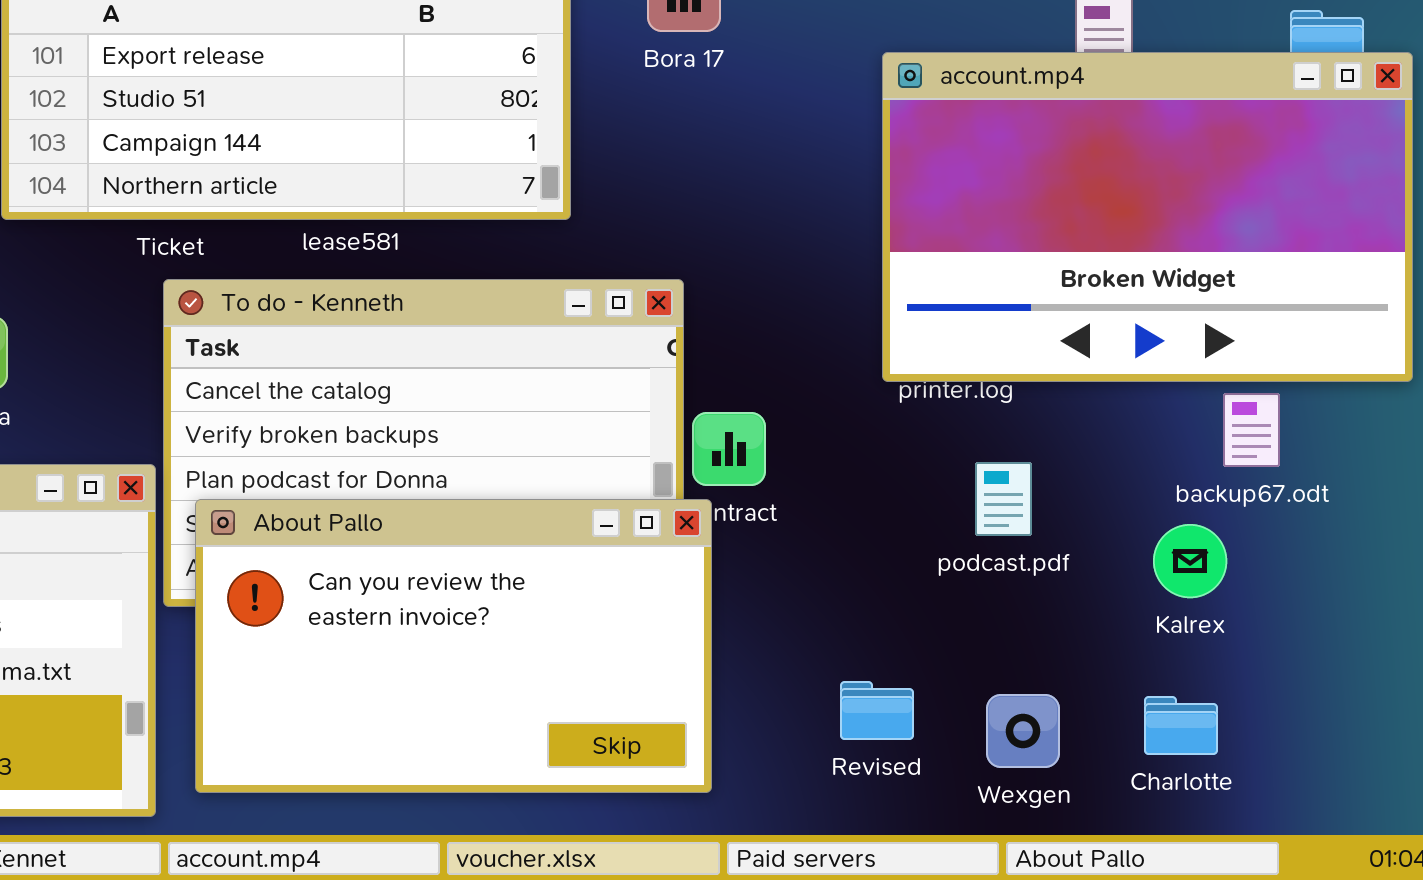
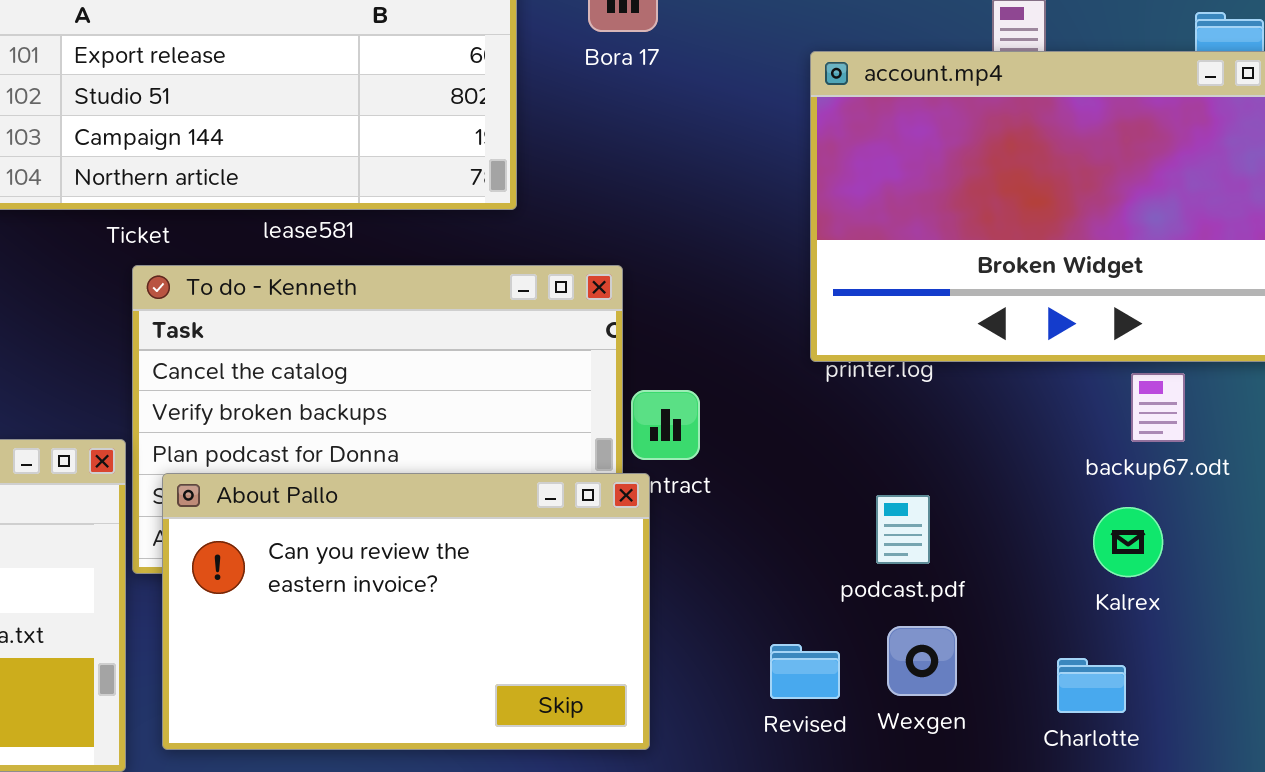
podcast.pdf: [975,462,1032,536] -> [876,495,930,564], moved
Kalrex: [1153,524,1227,598] -> [1093,507,1163,577], moved
Wexgen: [986,694,1060,768] -> [887,626,957,696], moved

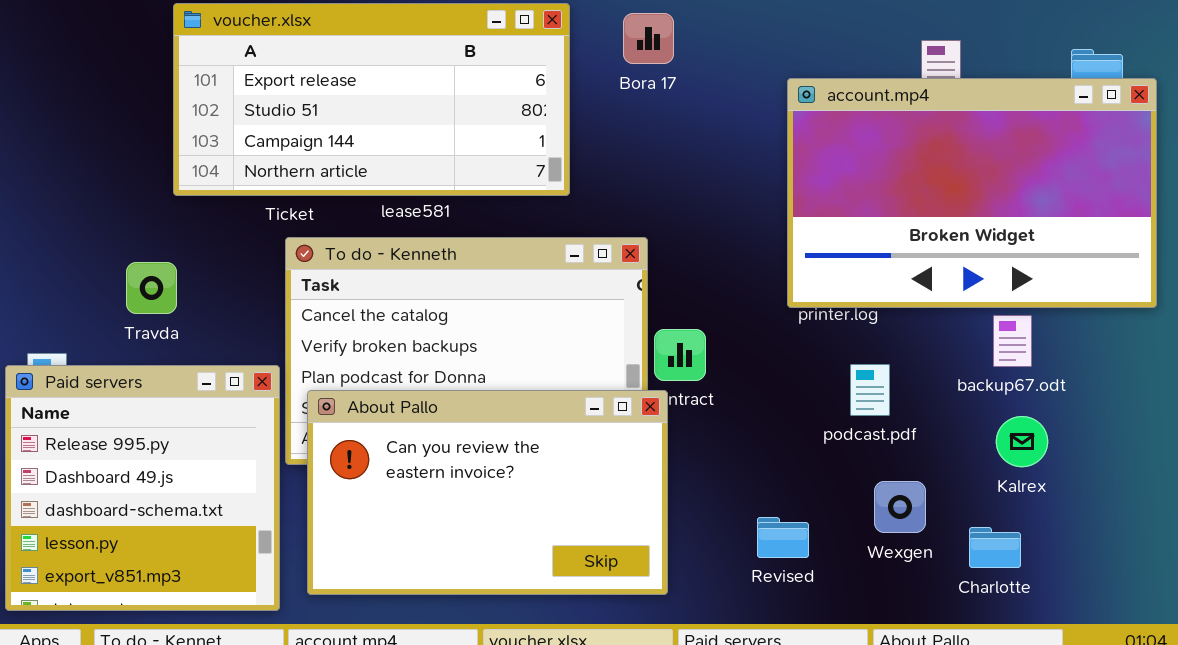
backup67.odt: [1131,373,1185,442] -> [993,315,1032,367], moved
podcast.pdf: [876,495,930,564] -> [850,364,890,416], moved
Wexgen: [887,626,957,696] -> [874,481,926,533], moved

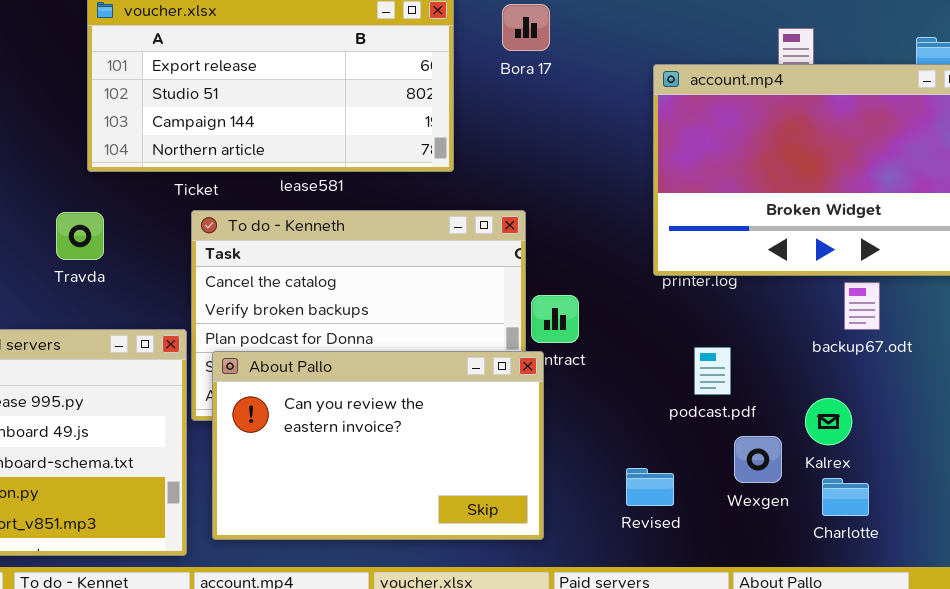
Travda: [126,262,177,314] -> [56,212,104,260], moved
podcast.pdf: [850,364,890,416] -> [694,347,731,395], moved
Kalrex: [996,416,1048,467] -> [805,398,852,445], moved

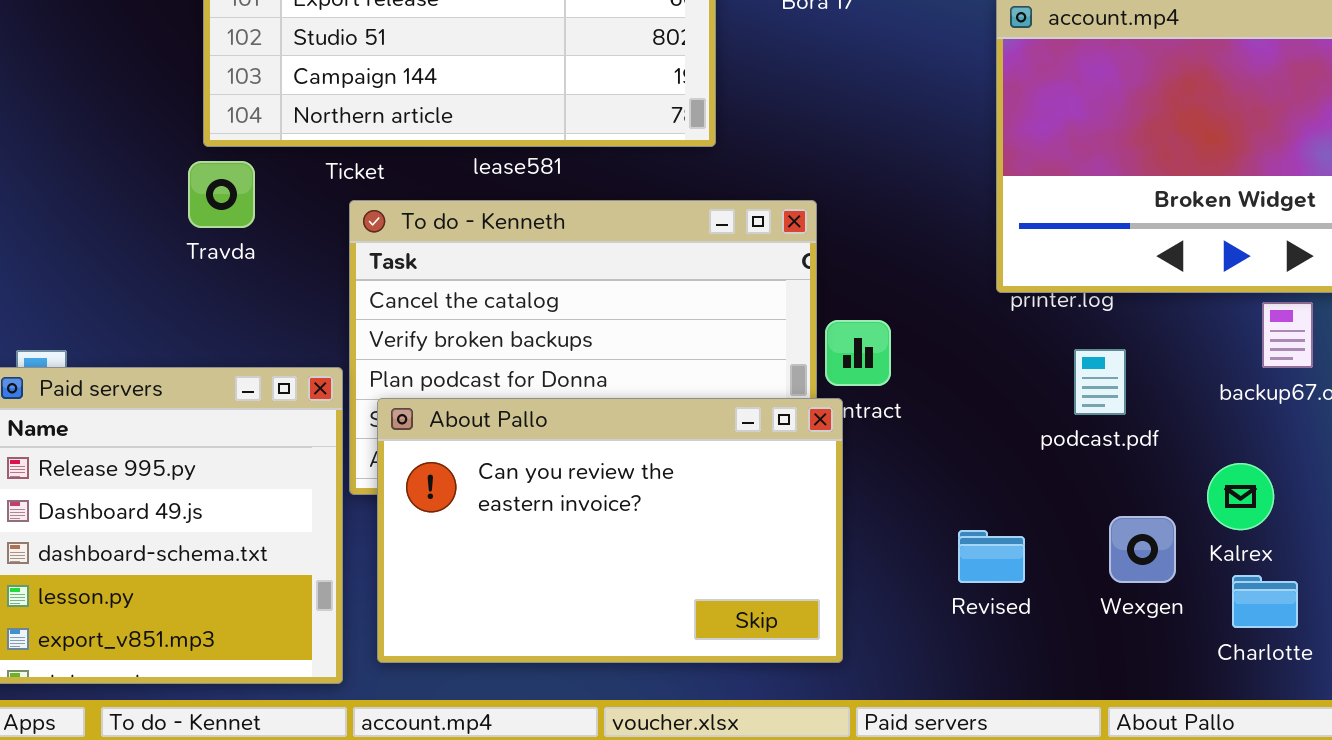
Travda: [56,212,104,260] -> [188,161,255,228], moved
podcast.pdf: [694,347,731,395] -> [1074,349,1126,415], moved
Revised: [626,468,674,506] -> [958,530,1025,583], moved

